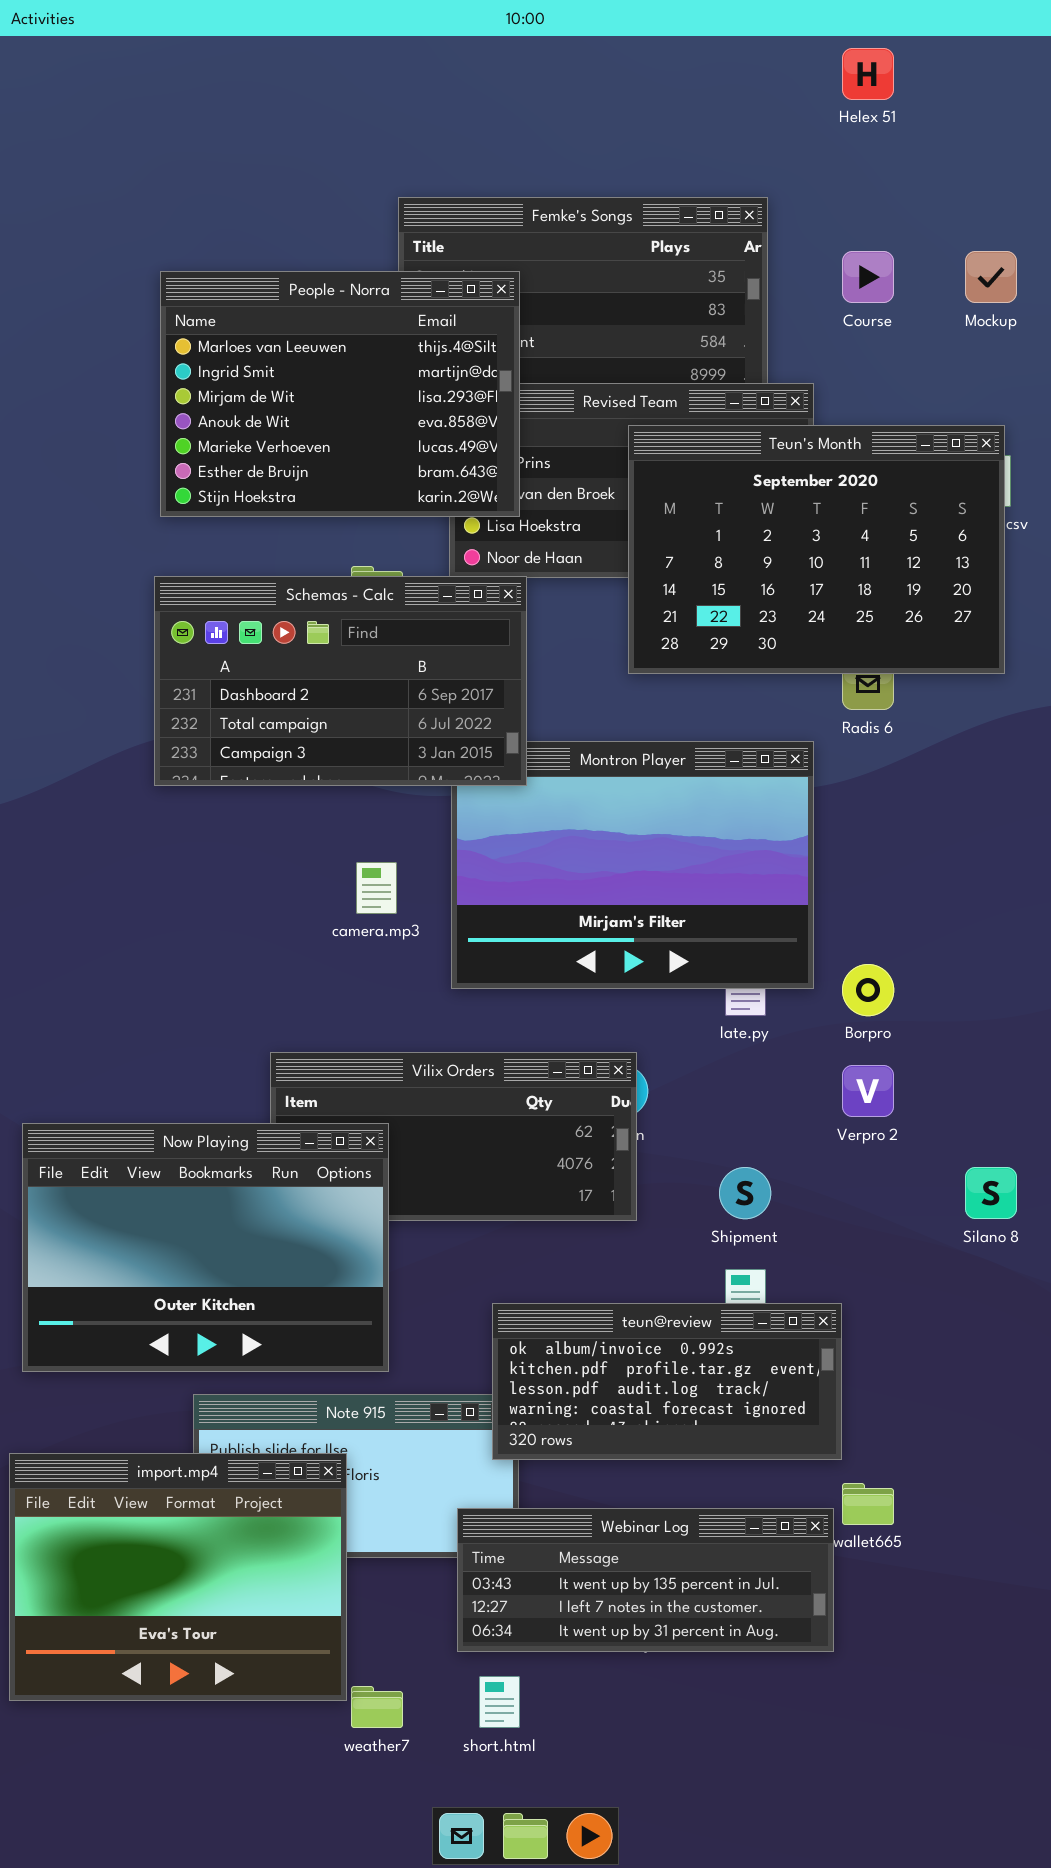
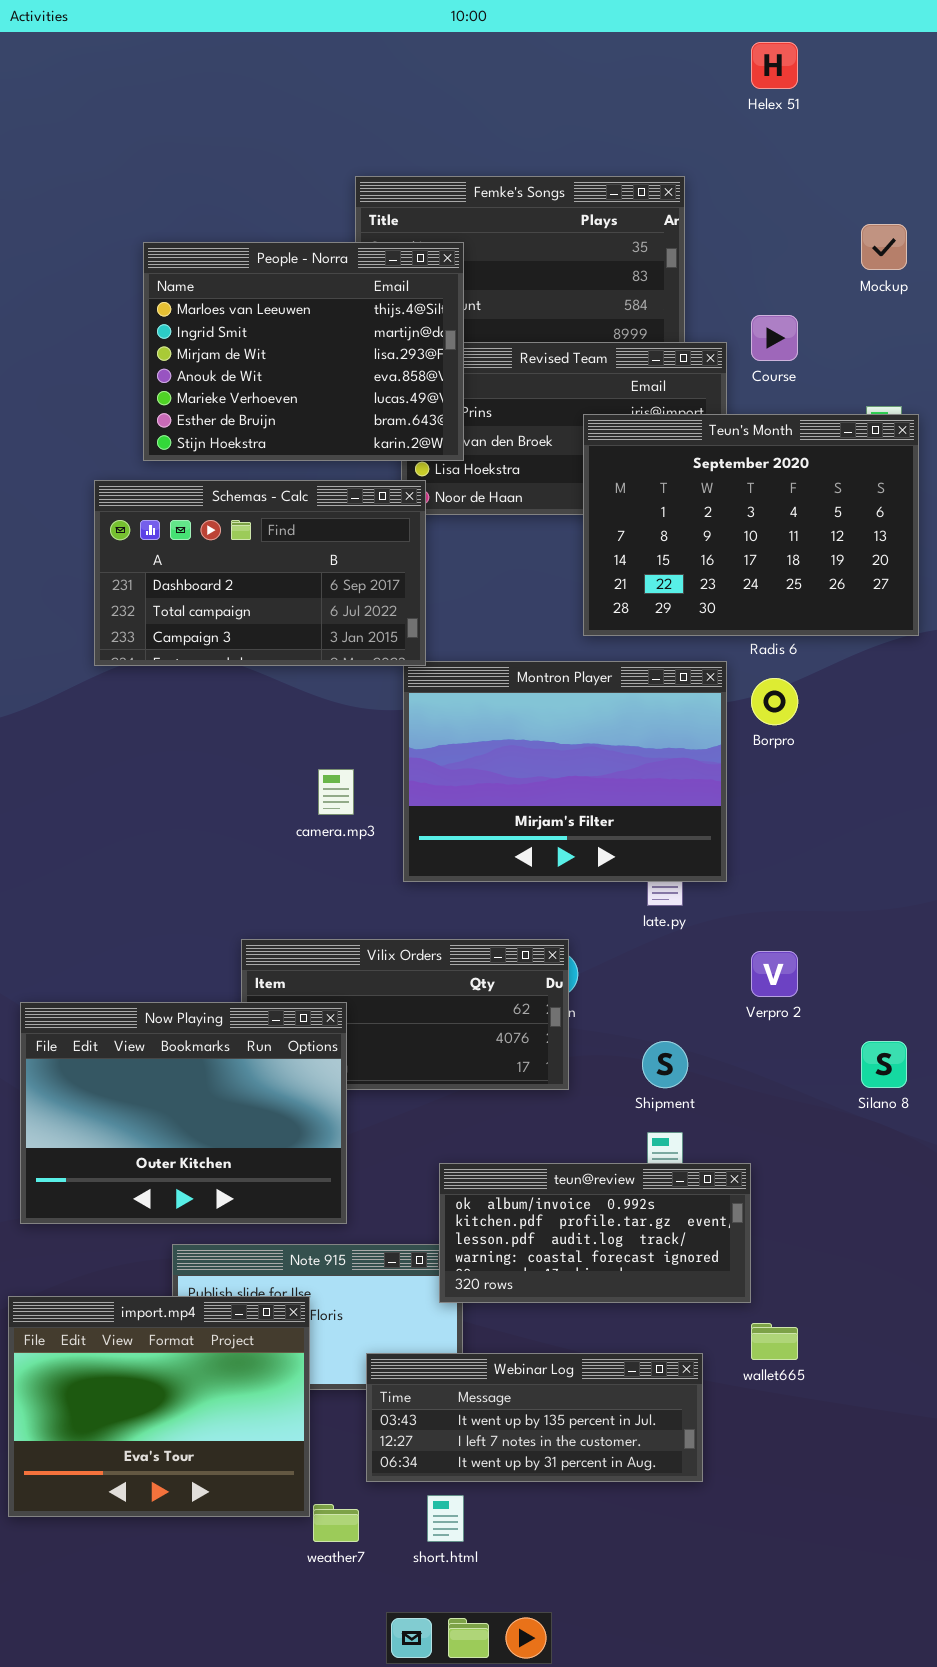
Course: [842,251,894,303] -> [751,315,798,361], moved
Teun's Month: [628,425,1005,674] -> [583,414,919,636], moved
Schemas - Calc: [154,576,527,786] -> [94,480,426,666], moved
Borpro: [842,964,894,1016] -> [751,678,798,725], moved
Webinar Log: [457,1508,834,1652] -> [366,1353,703,1482], moved

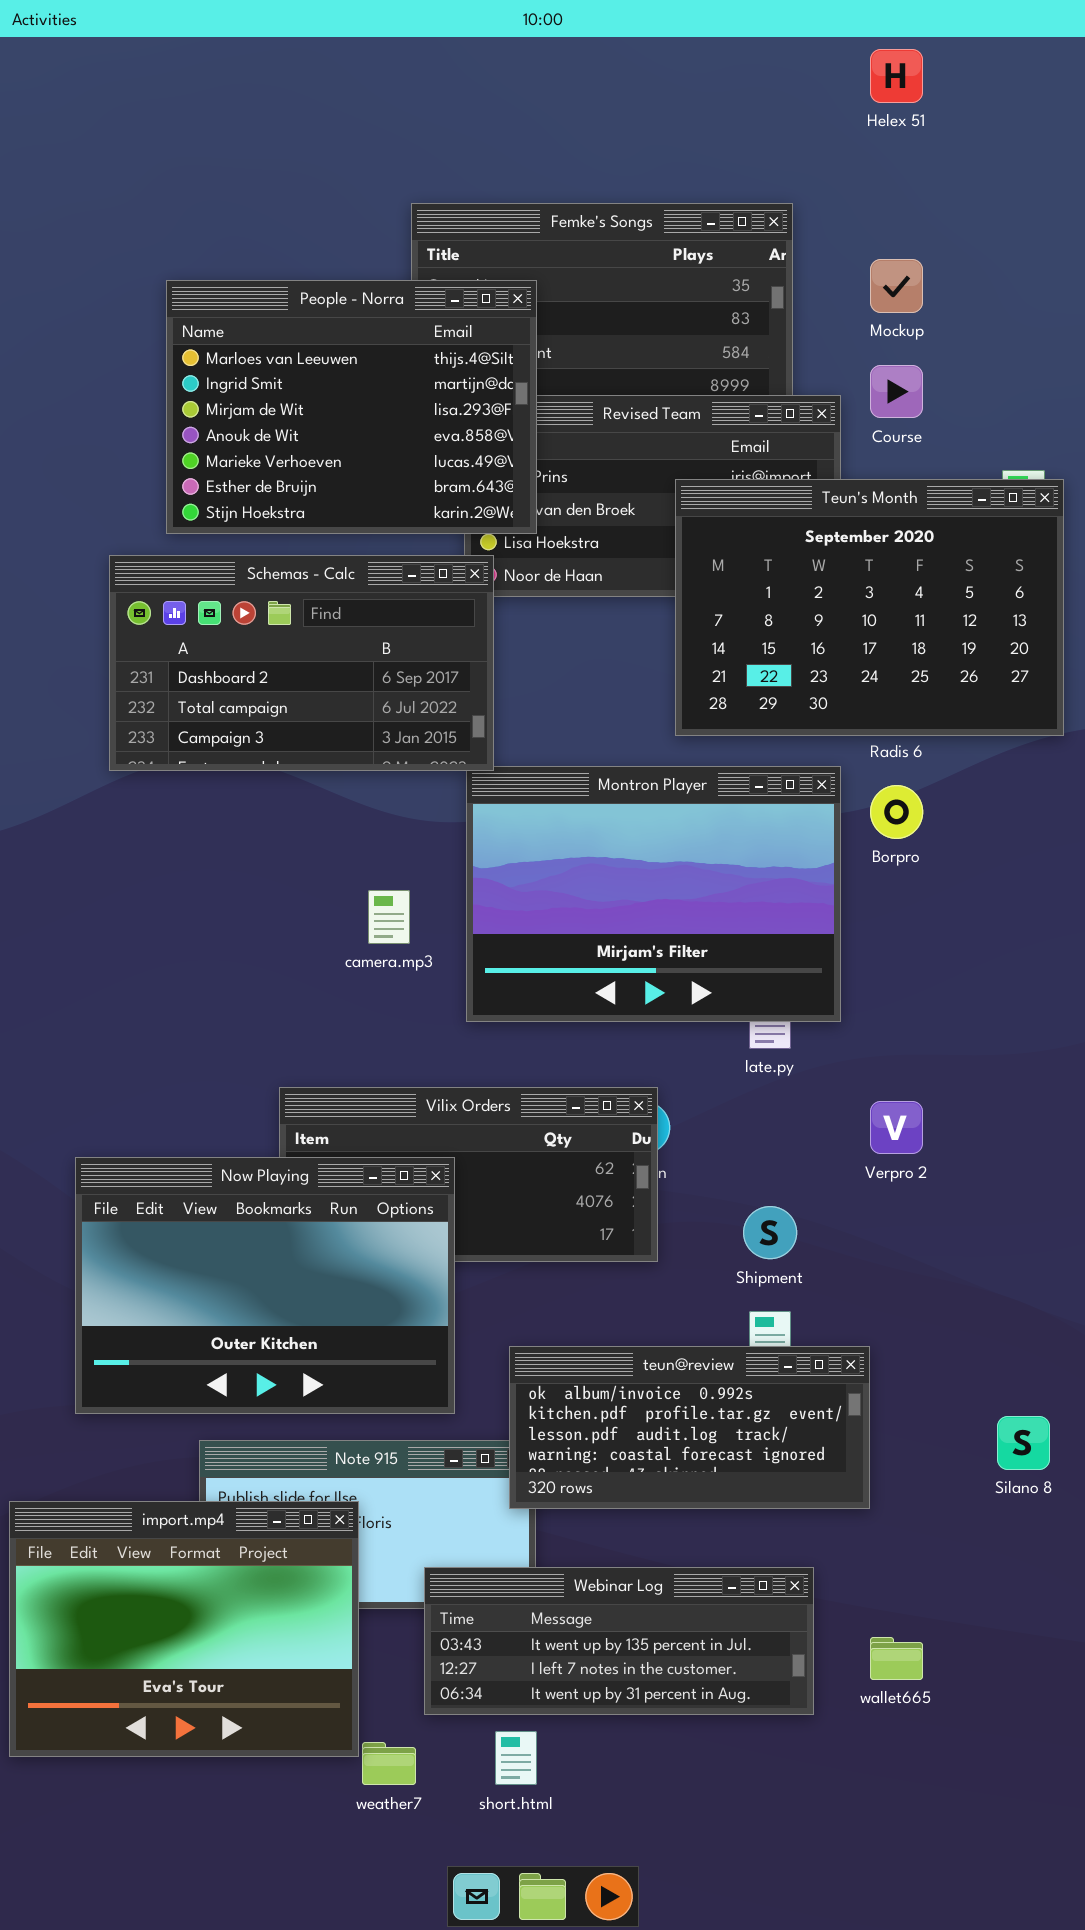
Mockup: [861,224,907,270] -> [870,259,923,313], moved
Now Playing: [20,1002,347,1224] -> [75,1157,455,1414], moved
Silano 8: [861,1041,907,1088] -> [997,1416,1050,1470], moved
wallet665: [751,1323,798,1360] -> [870,1637,923,1680], moved

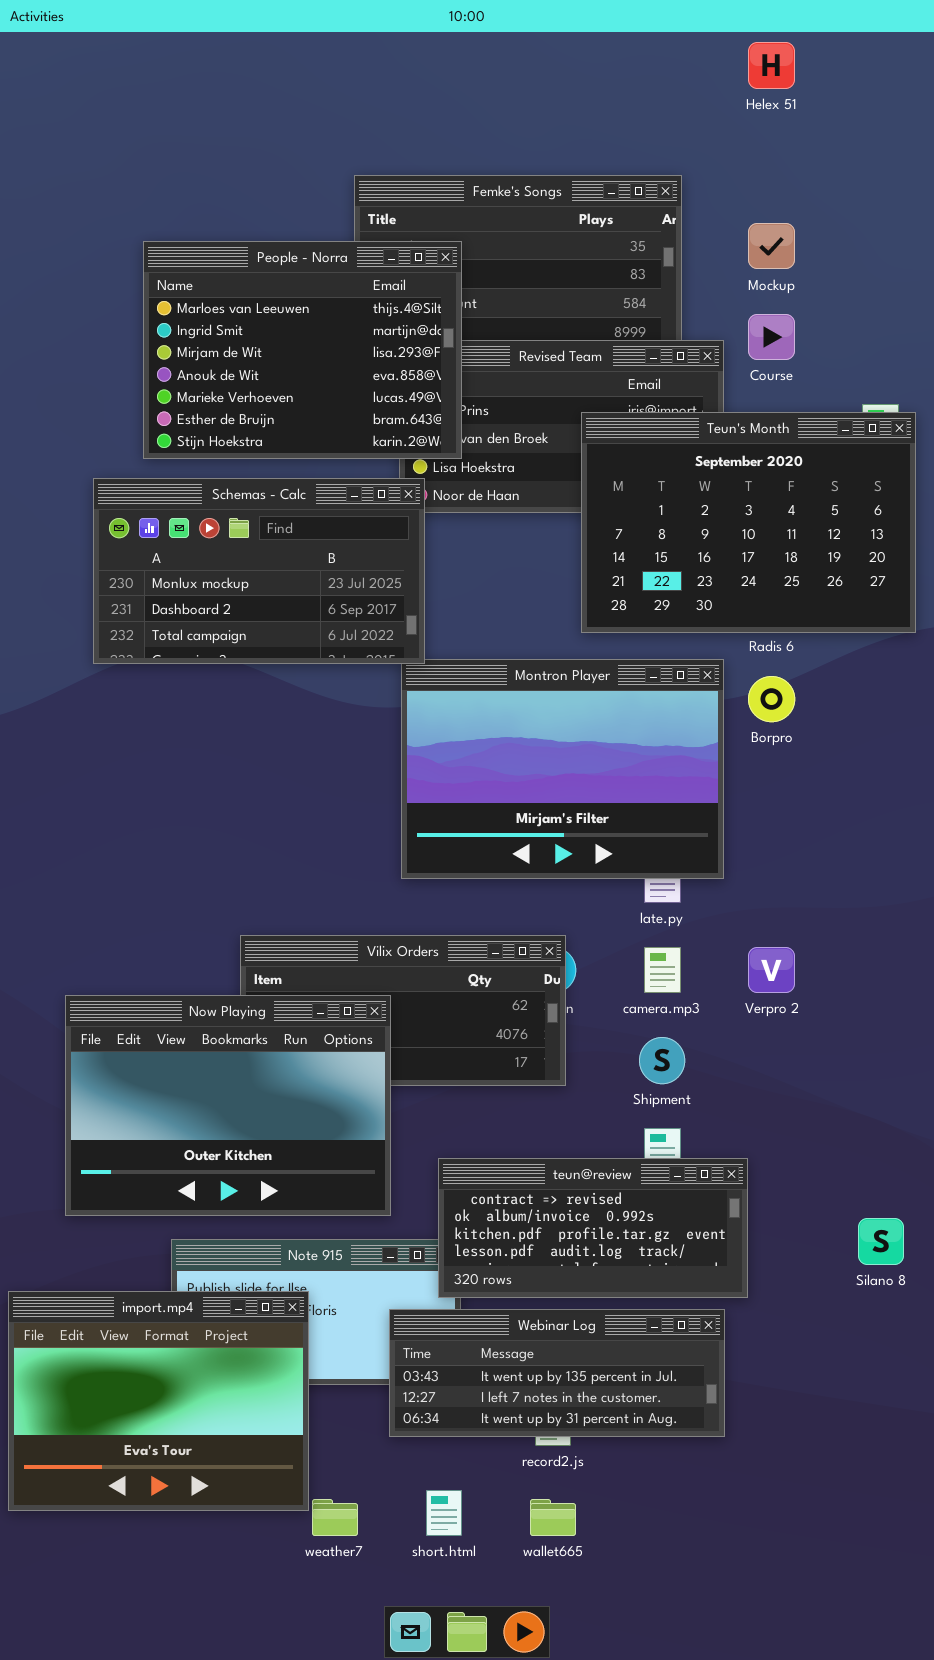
Schemas - Calc: [109,555,494,771] -> [93,478,425,664], scrolled up 1 row
camera.mp3: [368,890,410,944] -> [644,947,681,993], moved
teun@review: [509,1346,870,1509] -> [438,1158,748,1298], scrolled up 1 row
Webinar Log: [424,1567,814,1715] -> [389,1309,725,1437], moved
wallet665: [870,1637,923,1680] -> [530,1499,576,1536], moved

